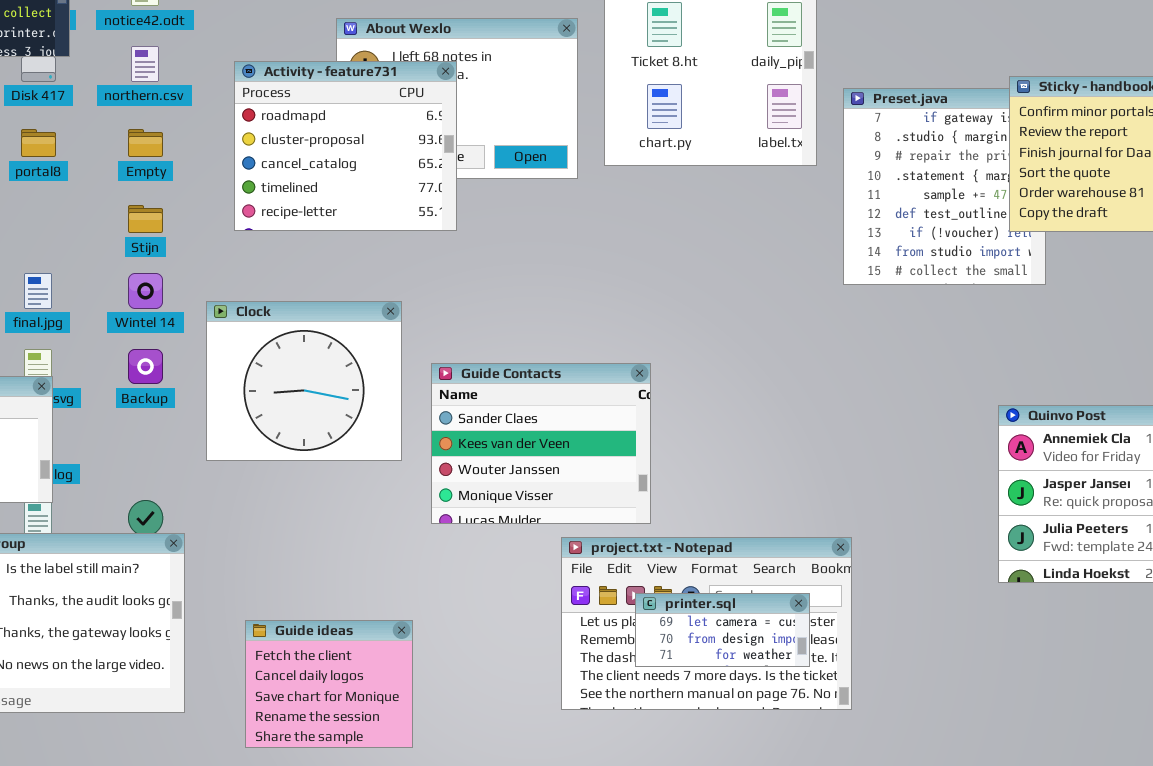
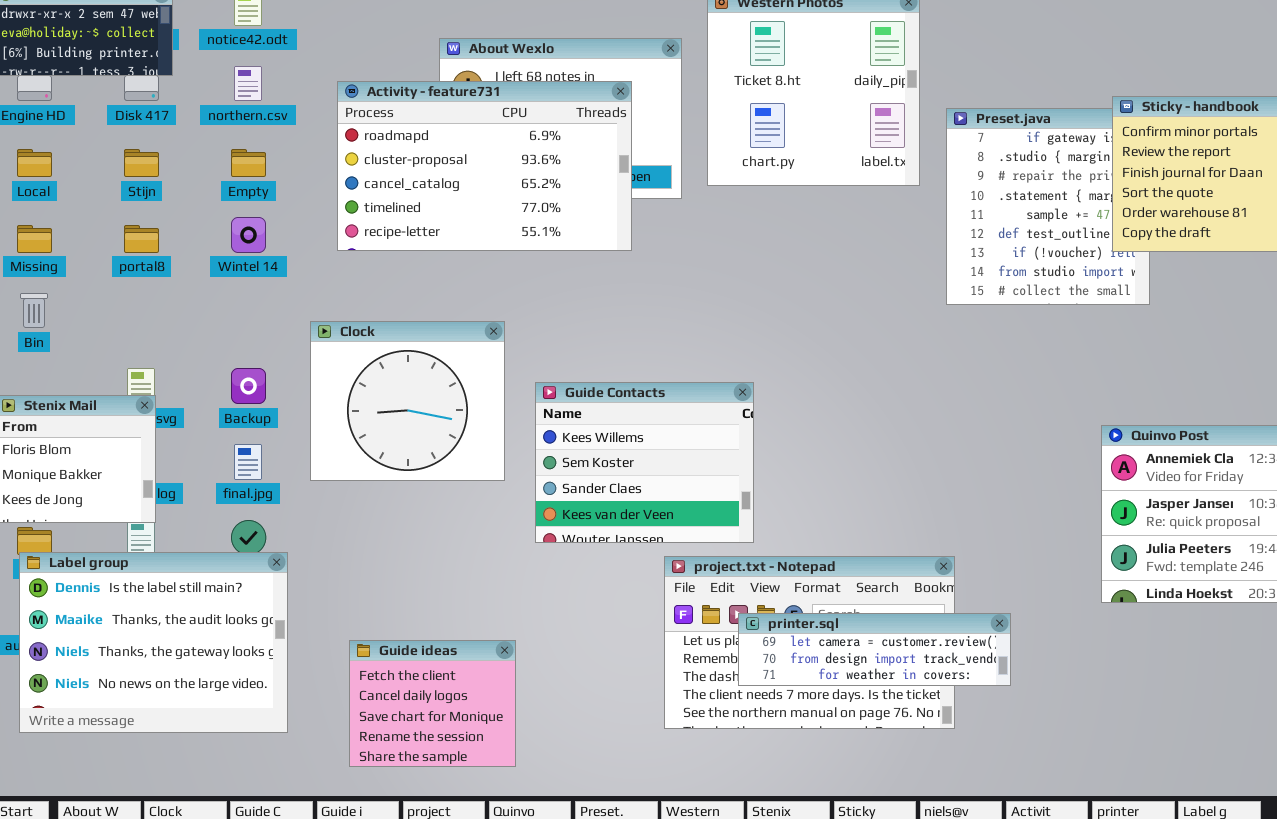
Activity - feature731: [234,61,457,231] -> [337,81,632,251], resized
portal8: [21,129,56,157] -> [124,225,159,253], moved
Stijn: [128,205,163,233] -> [124,149,159,177], moved
final.jpg: [24,273,52,309] -> [234,444,262,480], moved
Wintel 14: [128,273,163,309] -> [231,217,266,253], moved
Guide Contacts: [431,363,651,524] -> [535,382,754,543], scrolled up 2 rows
printer.sql: [635,593,810,667] -> [738,613,1011,686], resized

